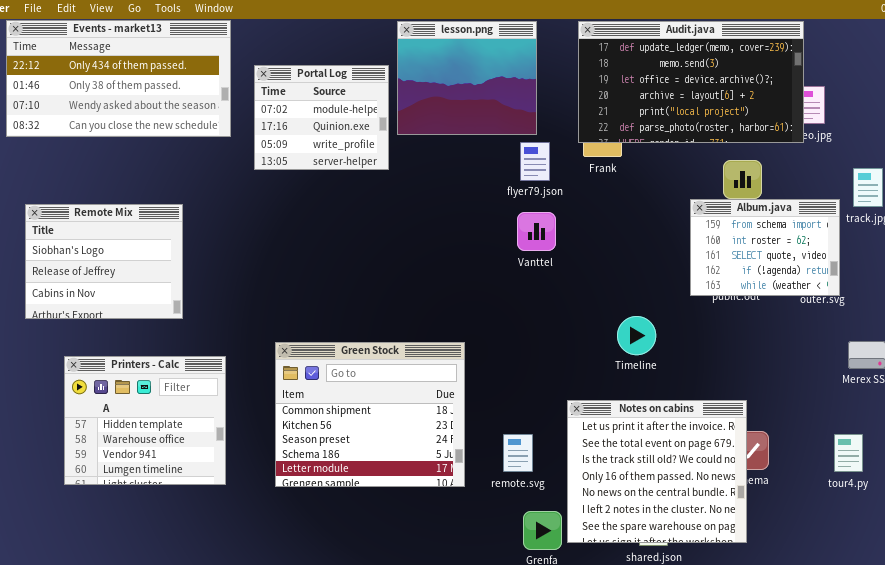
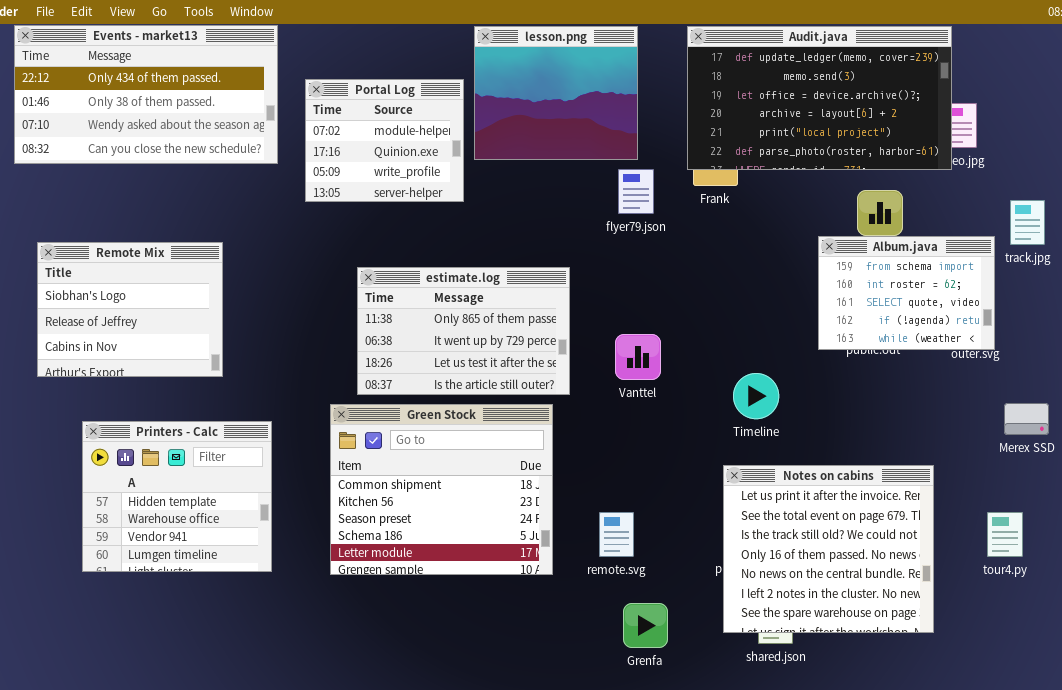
Vanttel: [517,212,556,251] -> [615,334,661,380], moved
estimate.log: none -> [357,267,570,395], opened
Notes on cabins: [567,400,747,543] -> [723,465,934,633], moved

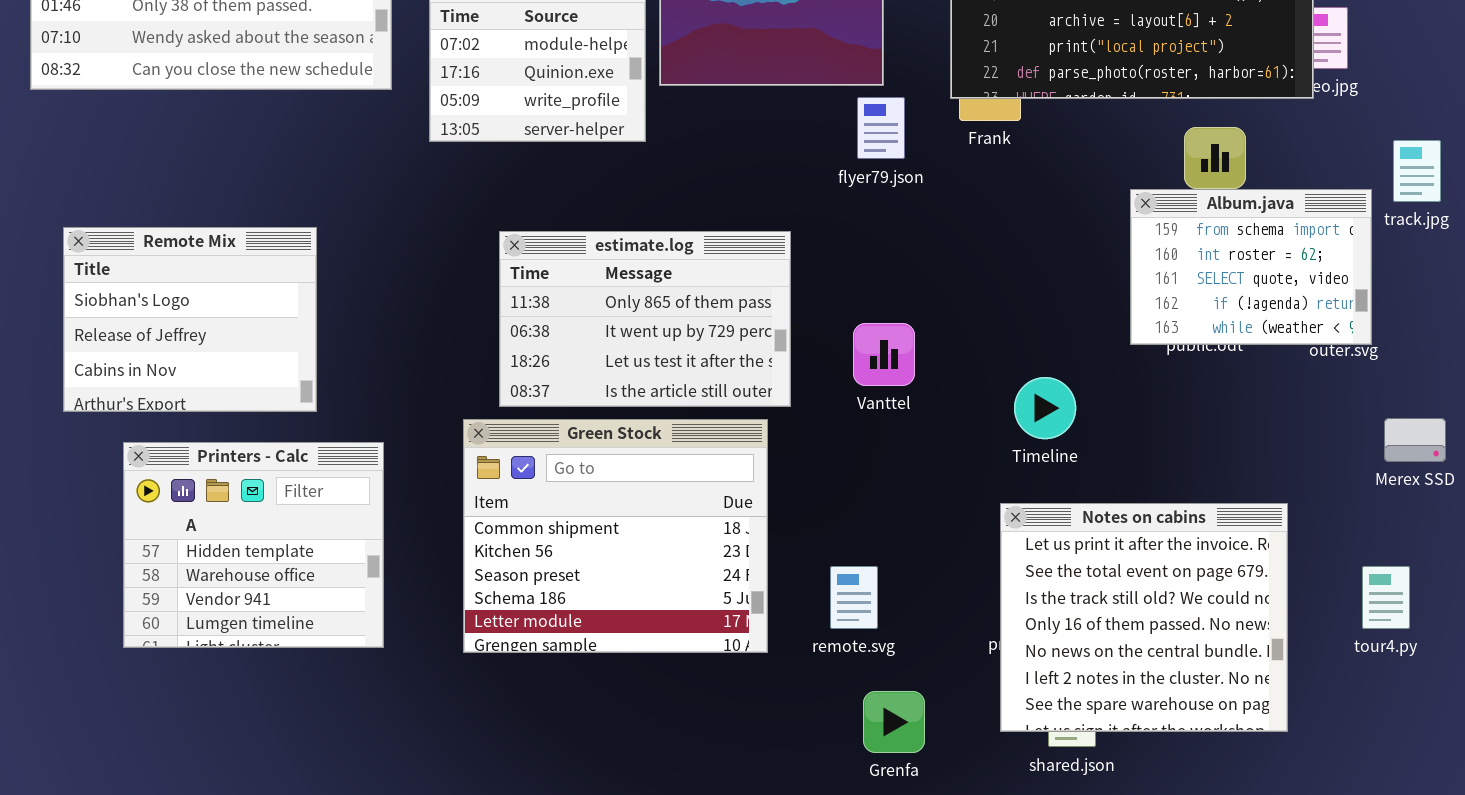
Remote Mix: [37,242,223,377] -> [63,227,317,412], moved

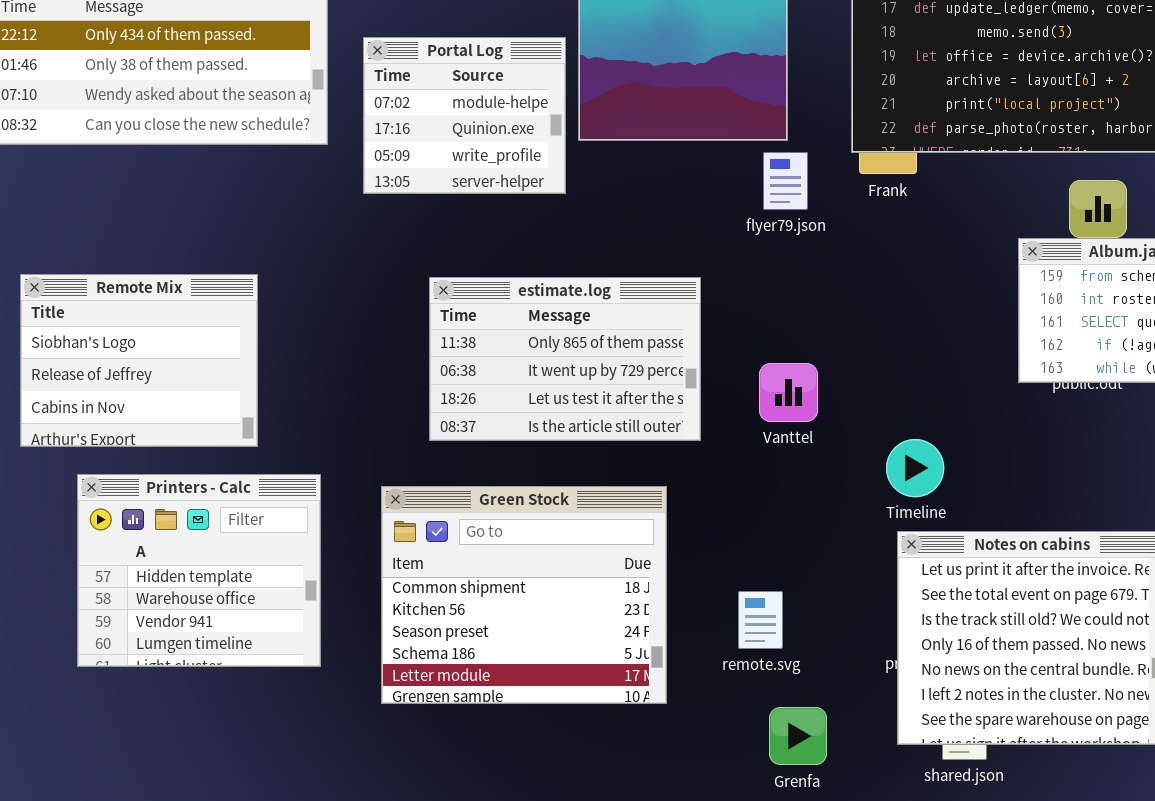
Timeline: [1014,377,1076,439] -> [886,439,944,497], moved
Green Stock: [463,419,768,653] -> [381,486,667,704], moved

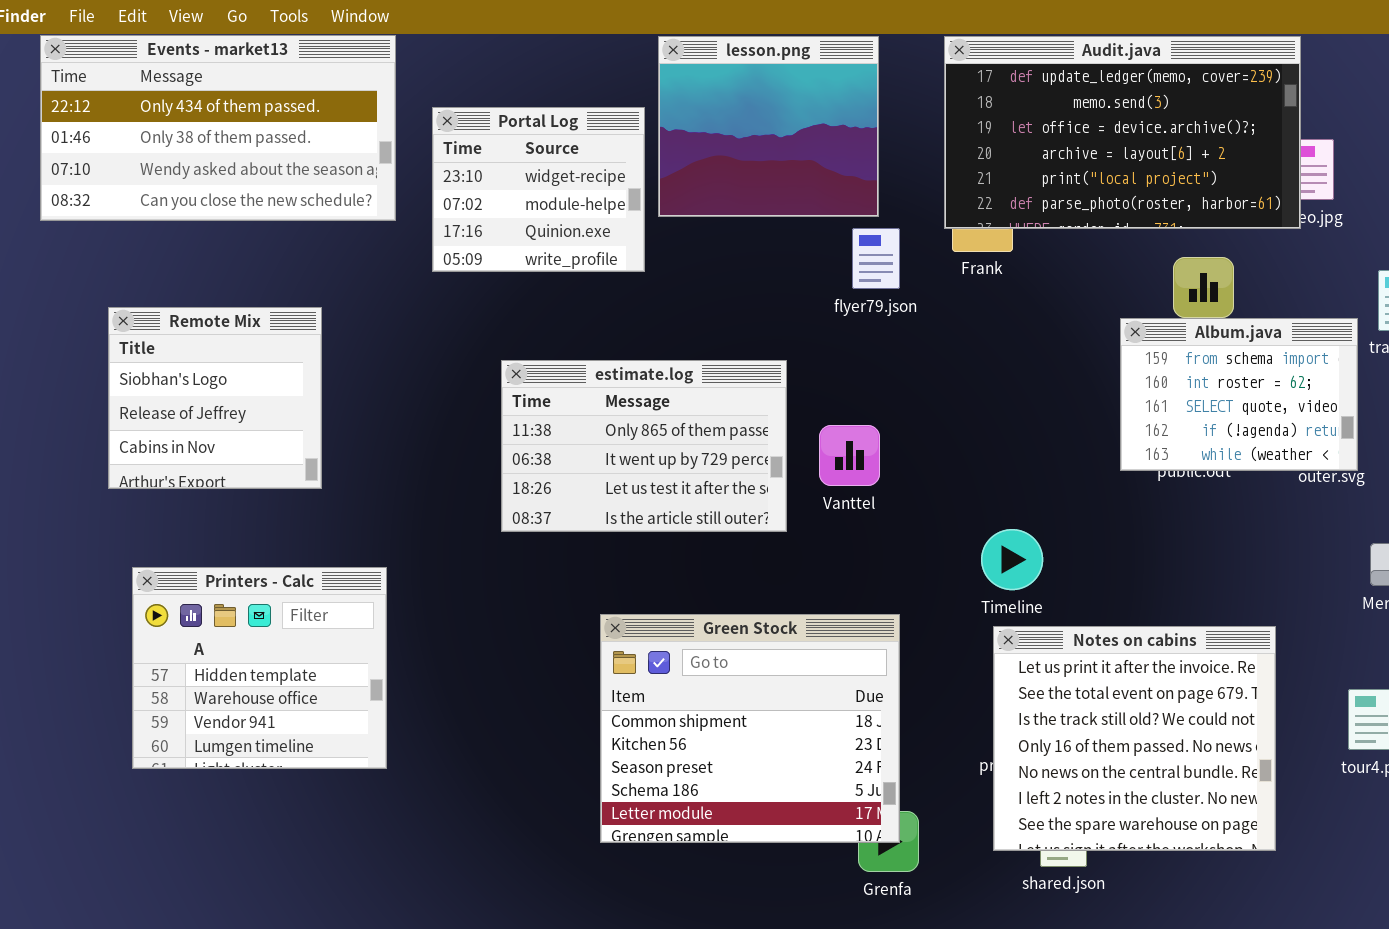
Portal Log: [363,37,566,194] -> [432,107,645,272], scrolled up 1 row
Remote Mix: [20,274,258,447] -> [108,307,322,489], moved, resized
Vanttel: [759,363,818,422] -> [819,425,880,486], moved
Green Stock: [381,486,667,704] -> [600,614,900,843], moved

